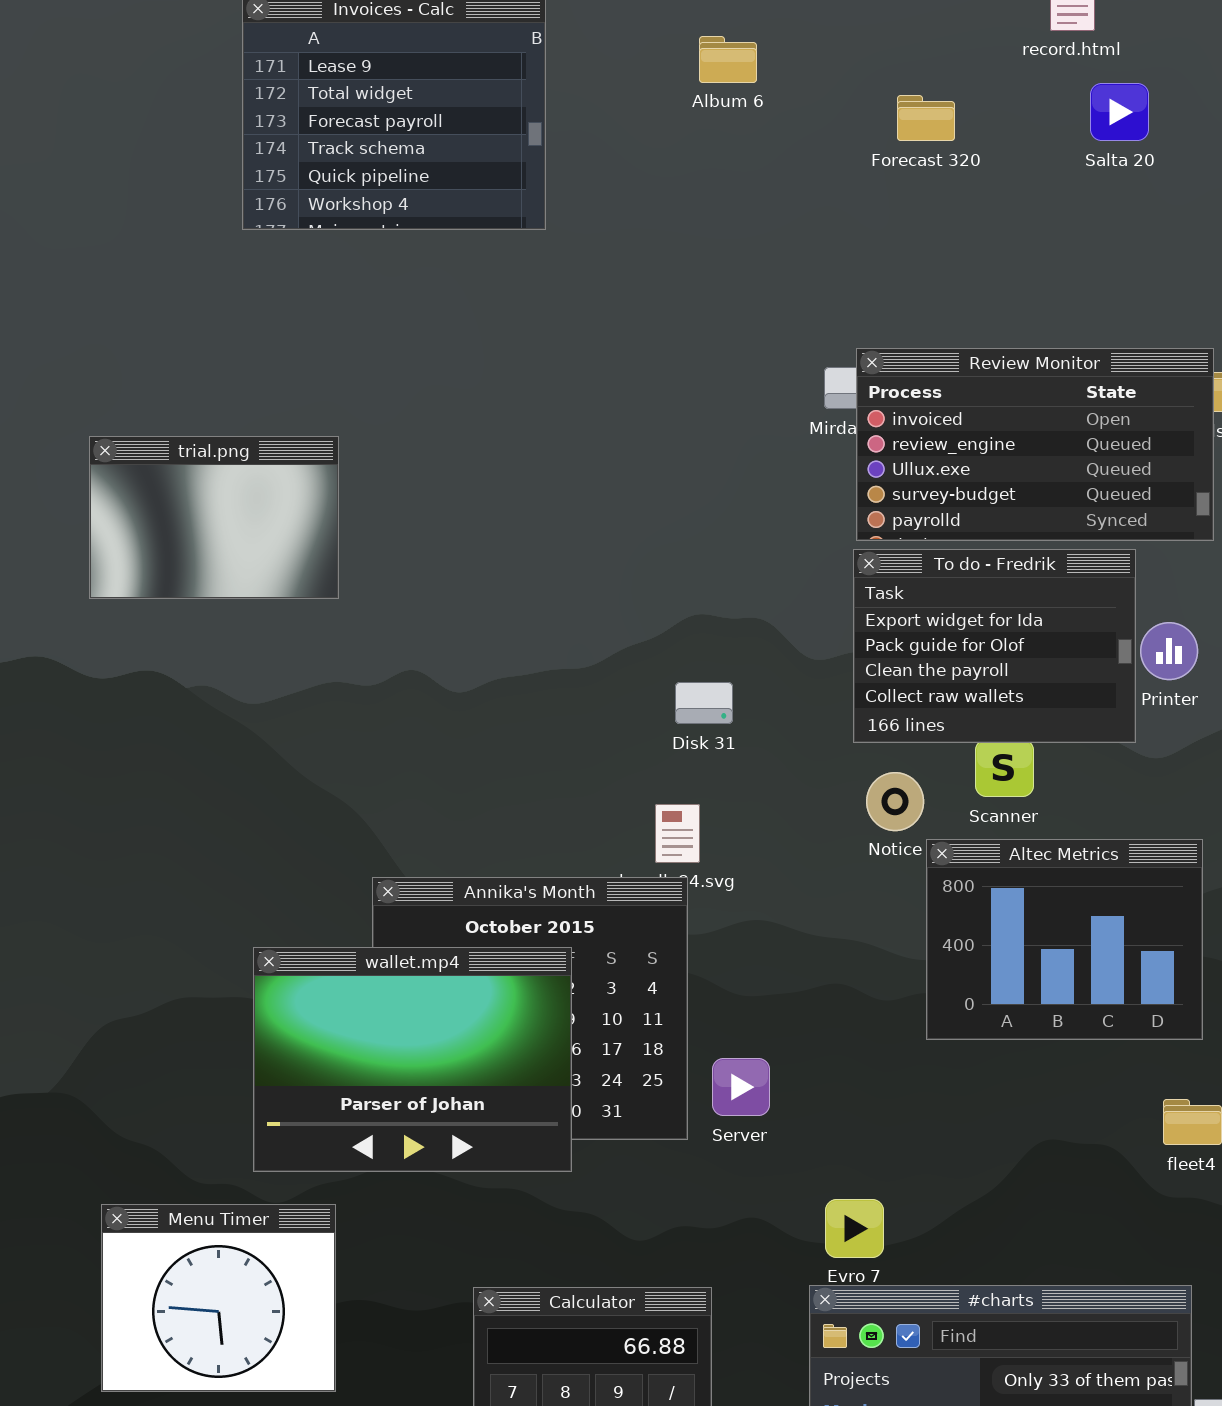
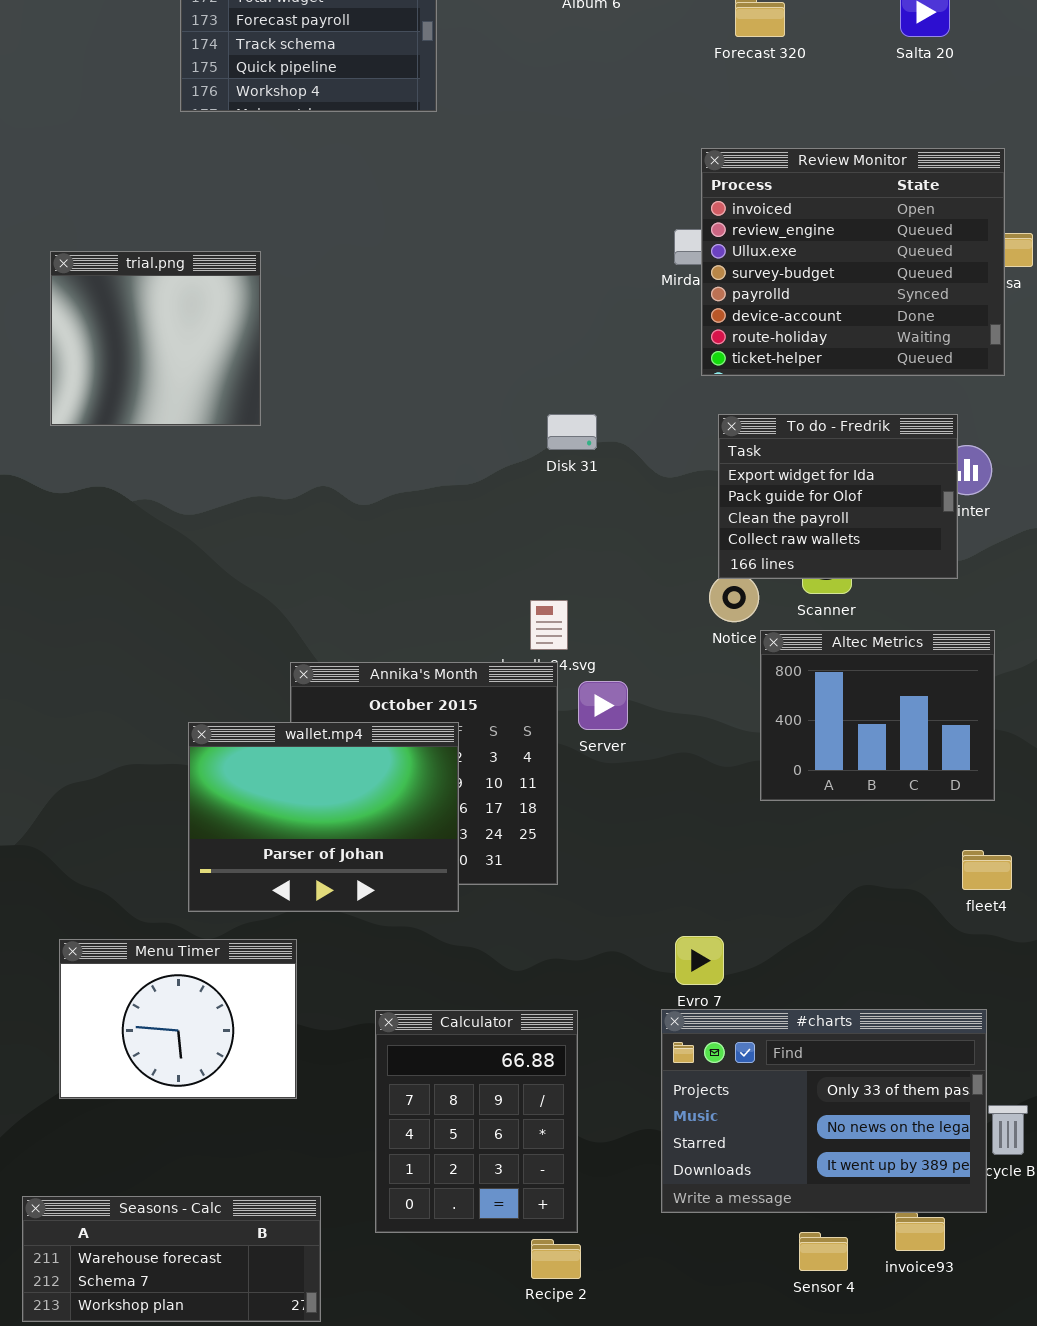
Review Monitor: [856,348,1214,541] -> [701,148,1005,376], resized
trial.png: [89,436,339,599] -> [50,251,261,426], resized
To do - Fredrik: [853,549,1136,743] -> [718,414,958,579], moved
Disk 31: [675,682,733,724] -> [547,414,597,450], moved
Server: [712,1058,770,1116] -> [578,681,628,730], moved
Menu Timer: [101,1204,336,1392] -> [59,939,297,1099], resized

